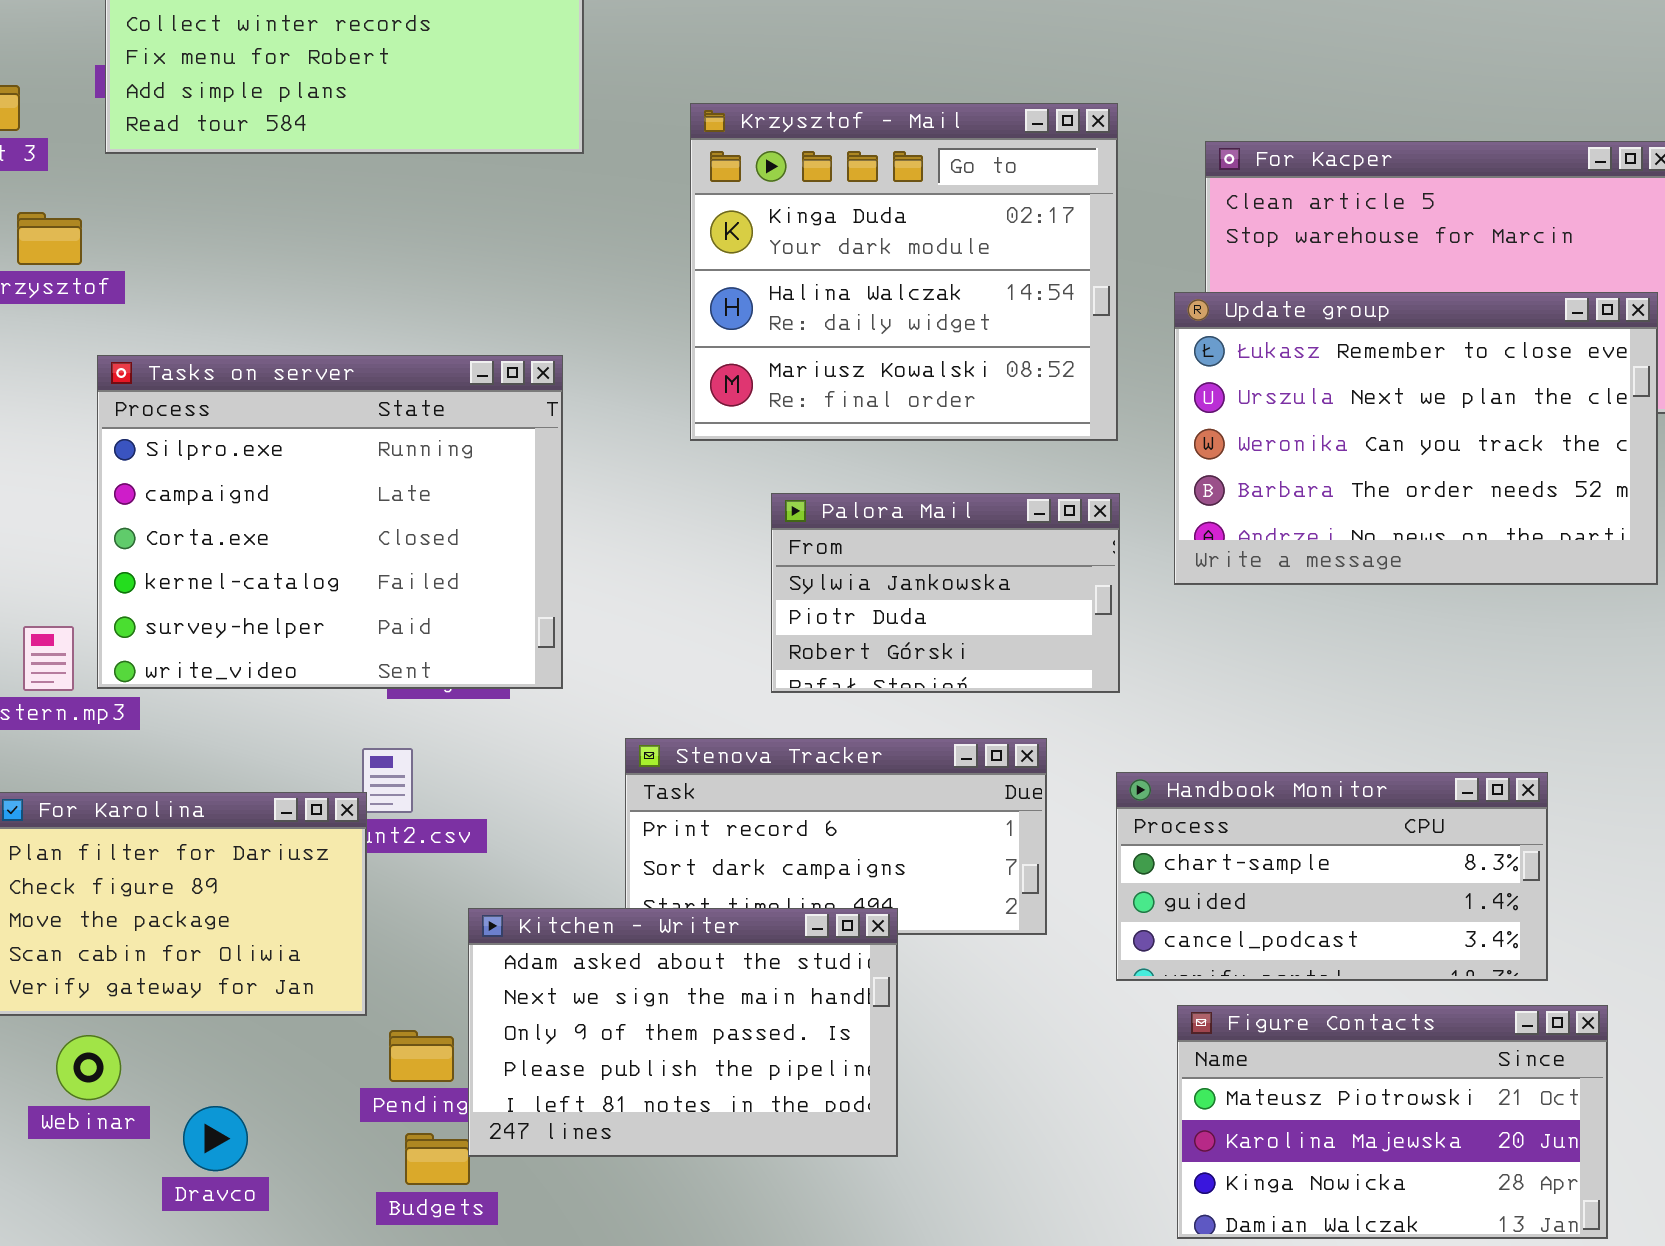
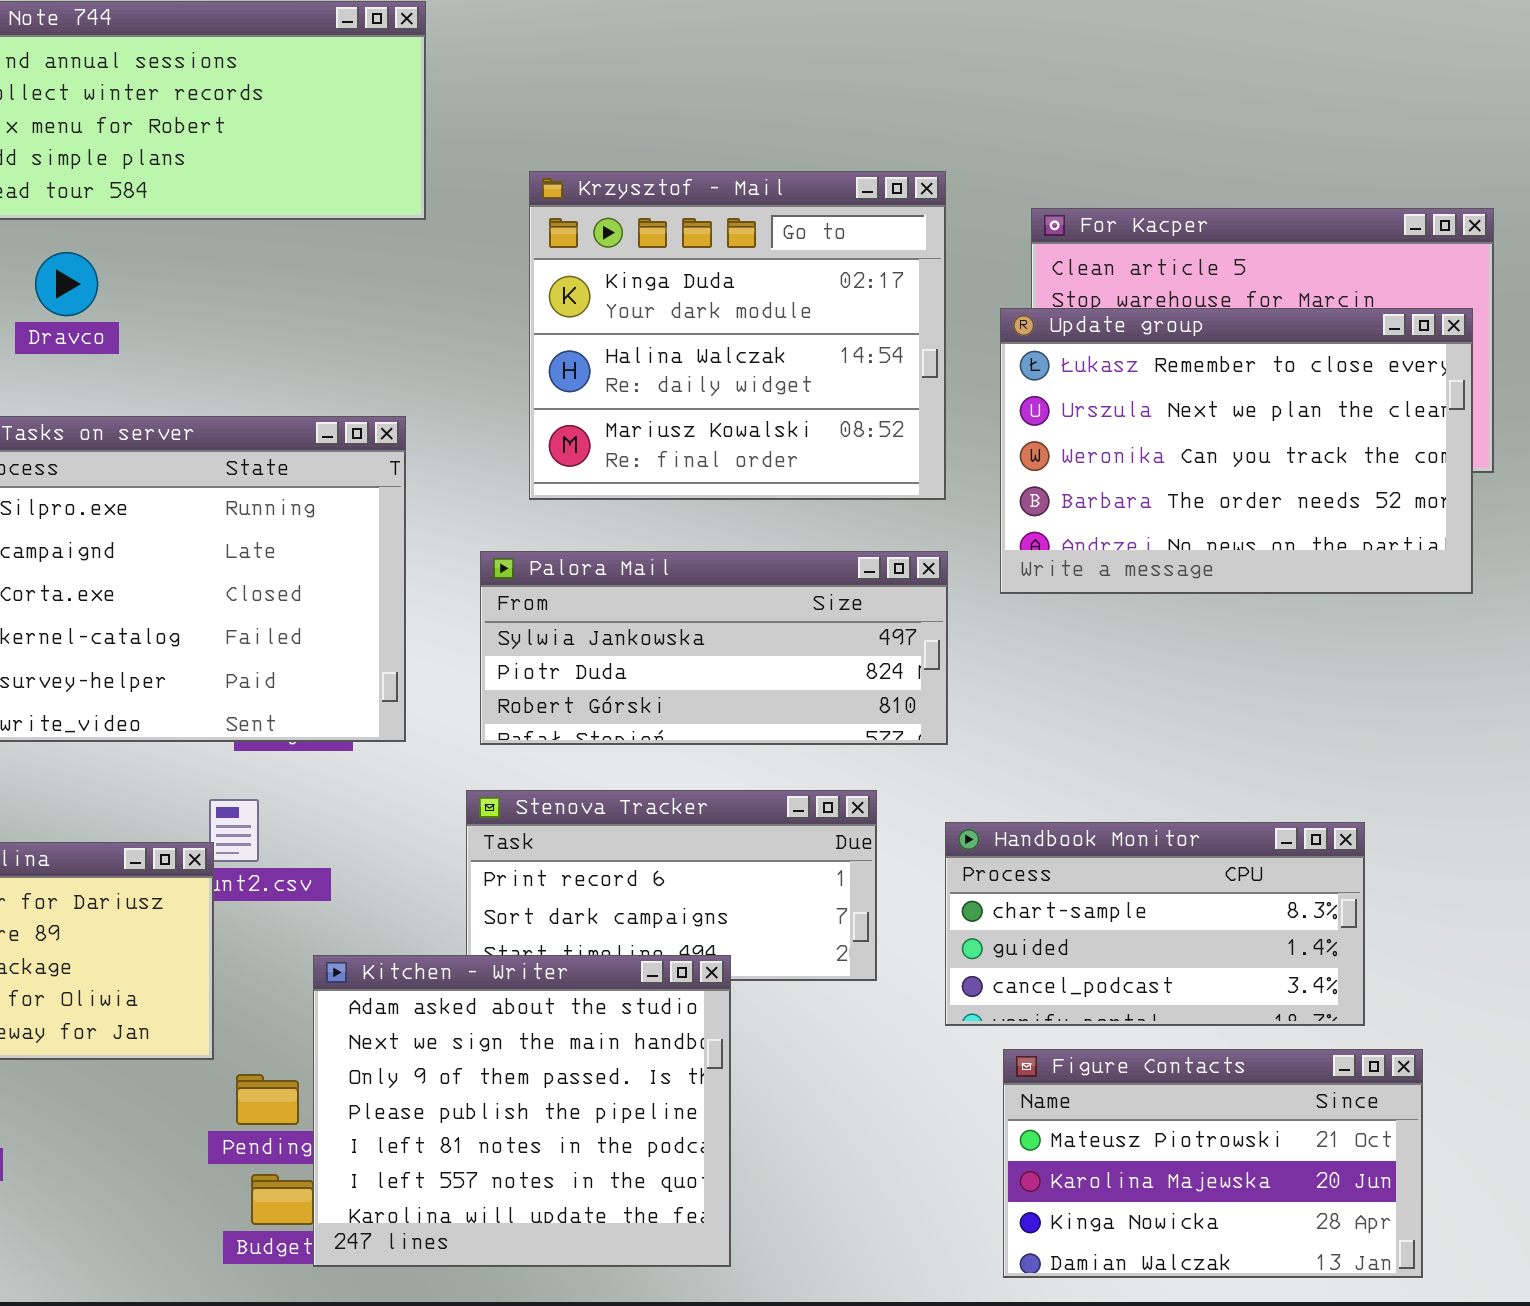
Update group: [1174,292,1658,585] -> [1000,308,1473,594], moved
Palora Mail: [771,493,1120,693] -> [480,551,948,745], resized
Kitchen - Writer: [468,908,898,1157] -> [313,955,731,1267], resized
Dravco: [183,1106,248,1171] -> [35,252,98,316], moved

